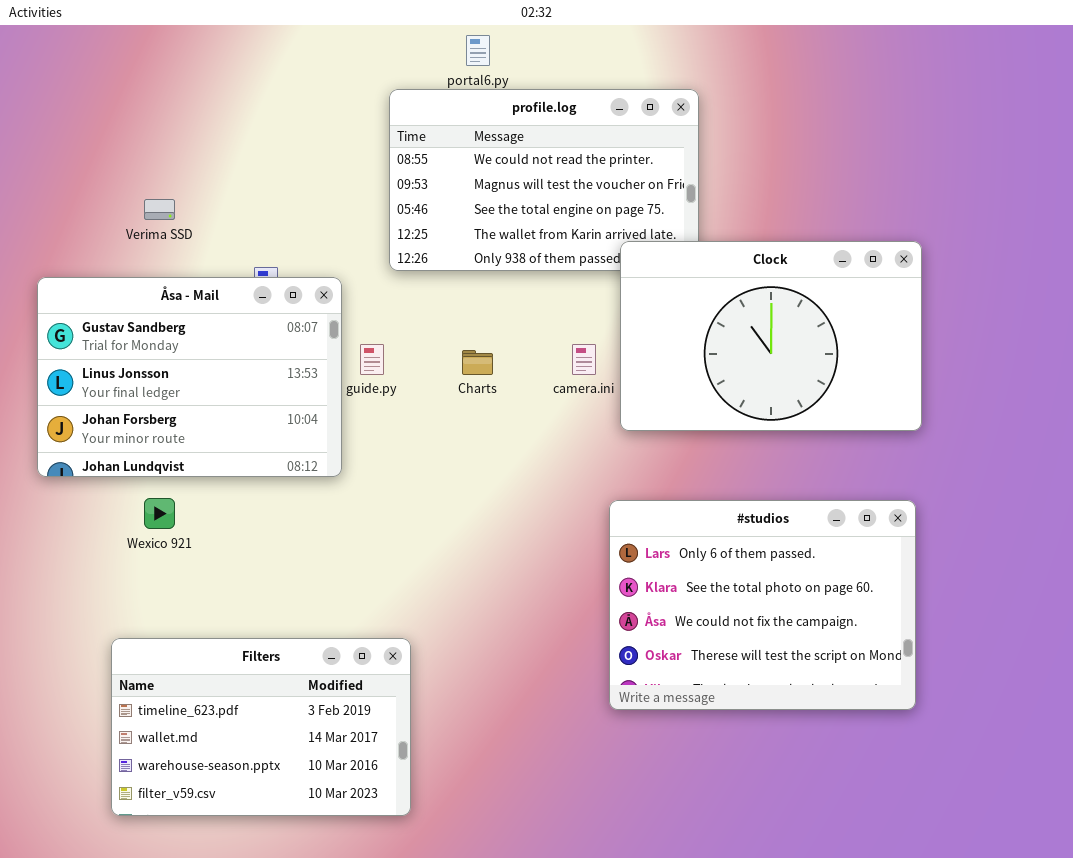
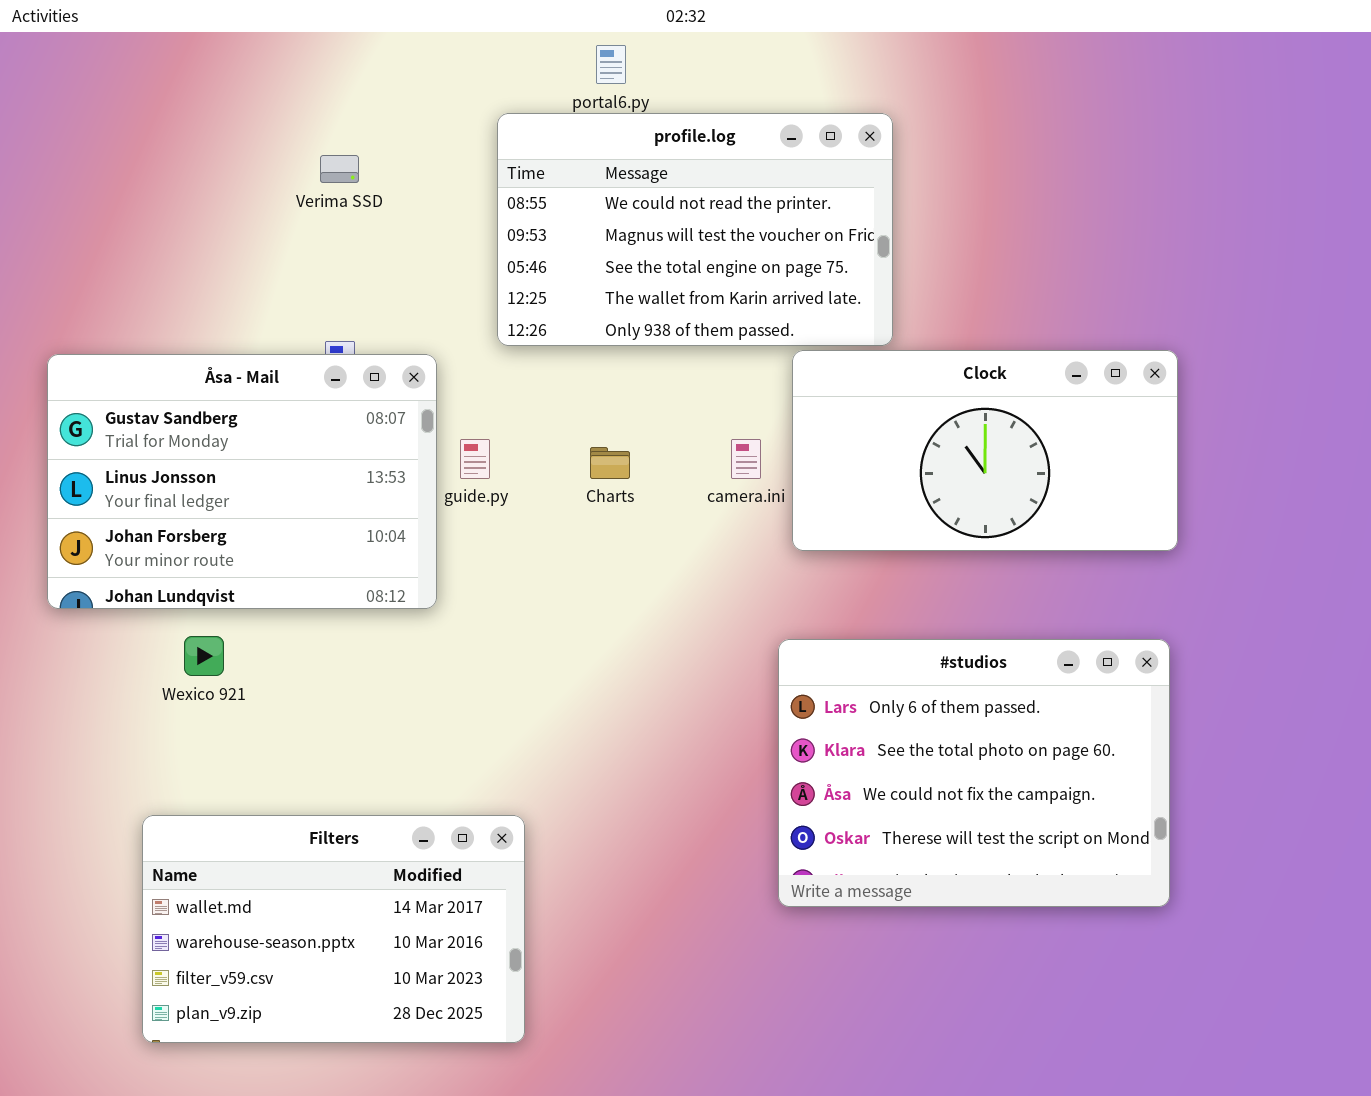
Verima SSD: [144,199,175,220] -> [320,155,359,183], moved
Clock: [620,241,922,431] -> [792,350,1178,551], resized
Filters: [111,638,411,816] -> [142,815,525,1043], scrolled down 1 row

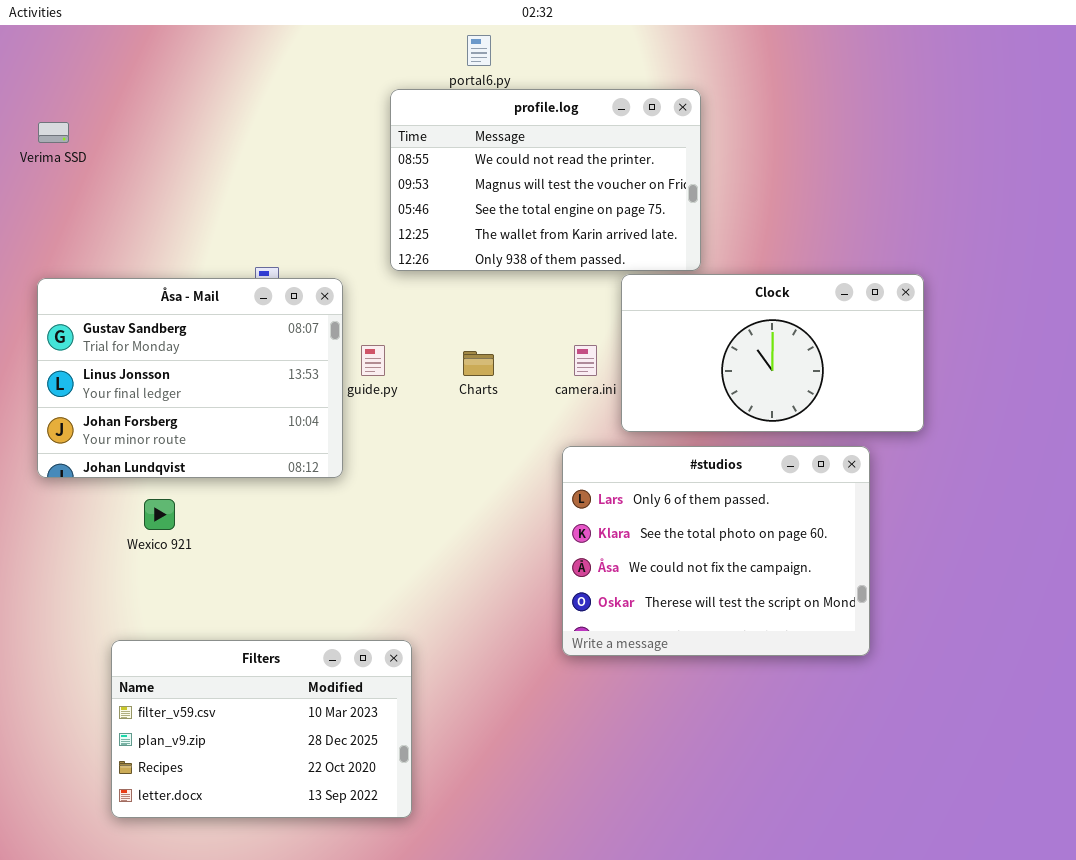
Verima SSD: [320,155,359,183] -> [38,122,69,143], moved
#studios: [778,639,1170,907] -> [562,446,870,656], moved
Filters: [142,815,525,1043] -> [111,640,412,818], scrolled down 2 rows

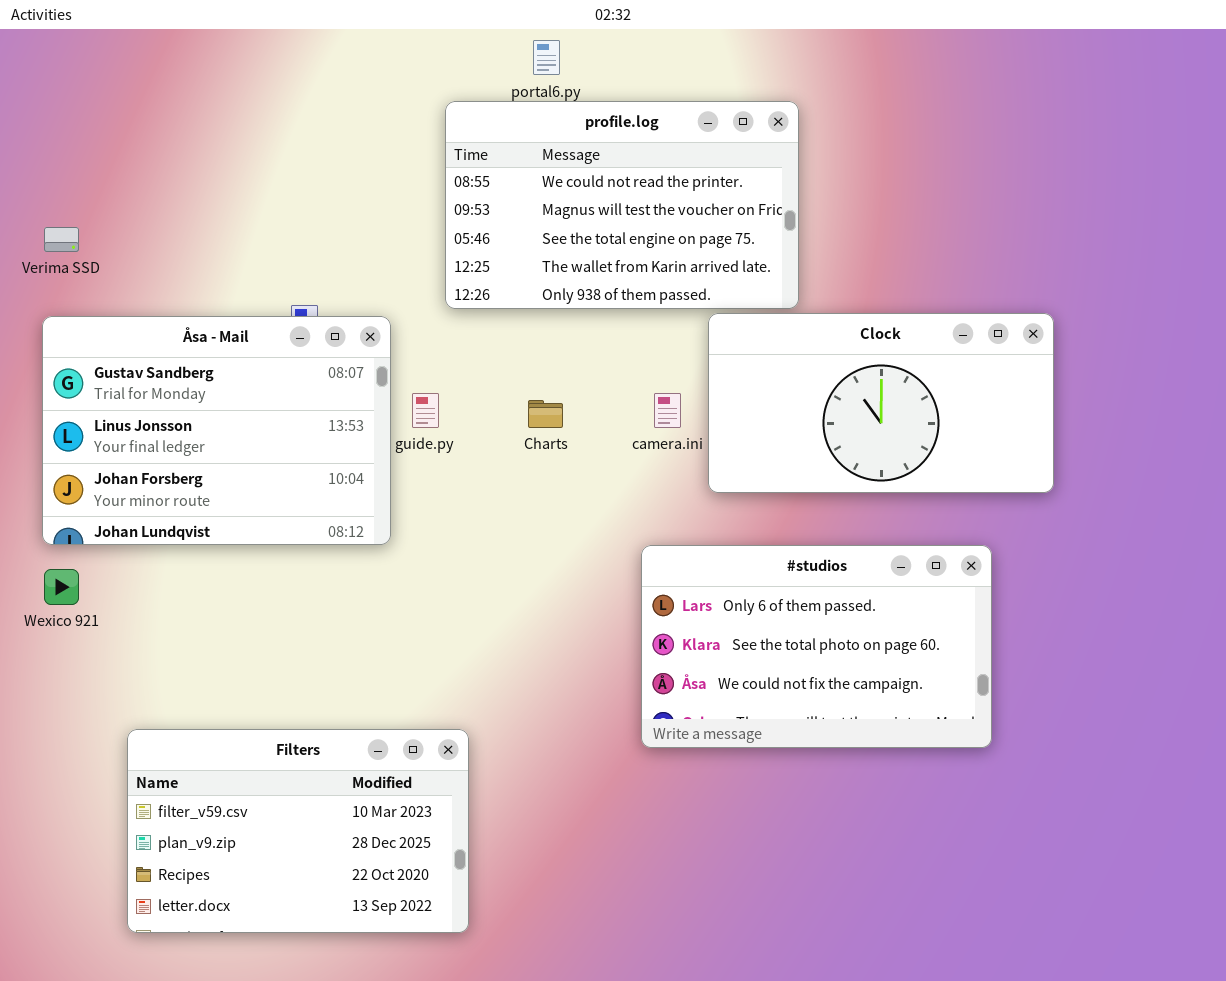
Verima SSD: [38,122,69,143] -> [44,227,79,252], moved
#studios: [562,446,870,656] -> [641,545,992,748], resized
Wexico 921: [144,499,175,530] -> [44,569,79,605], moved

